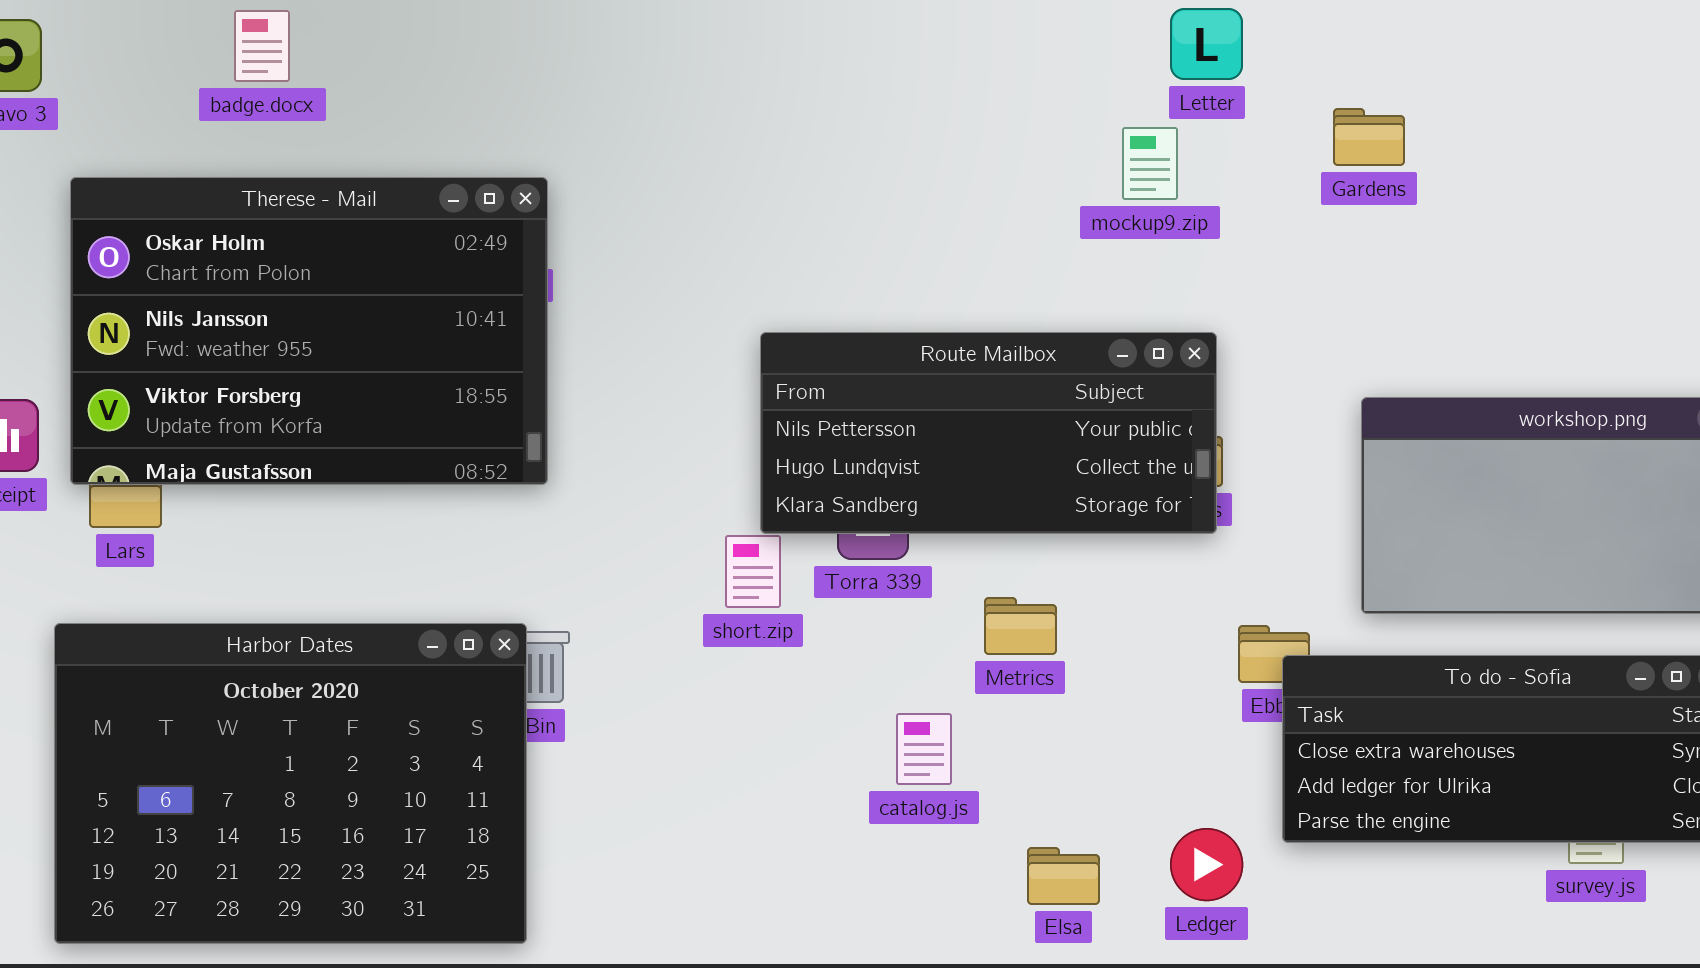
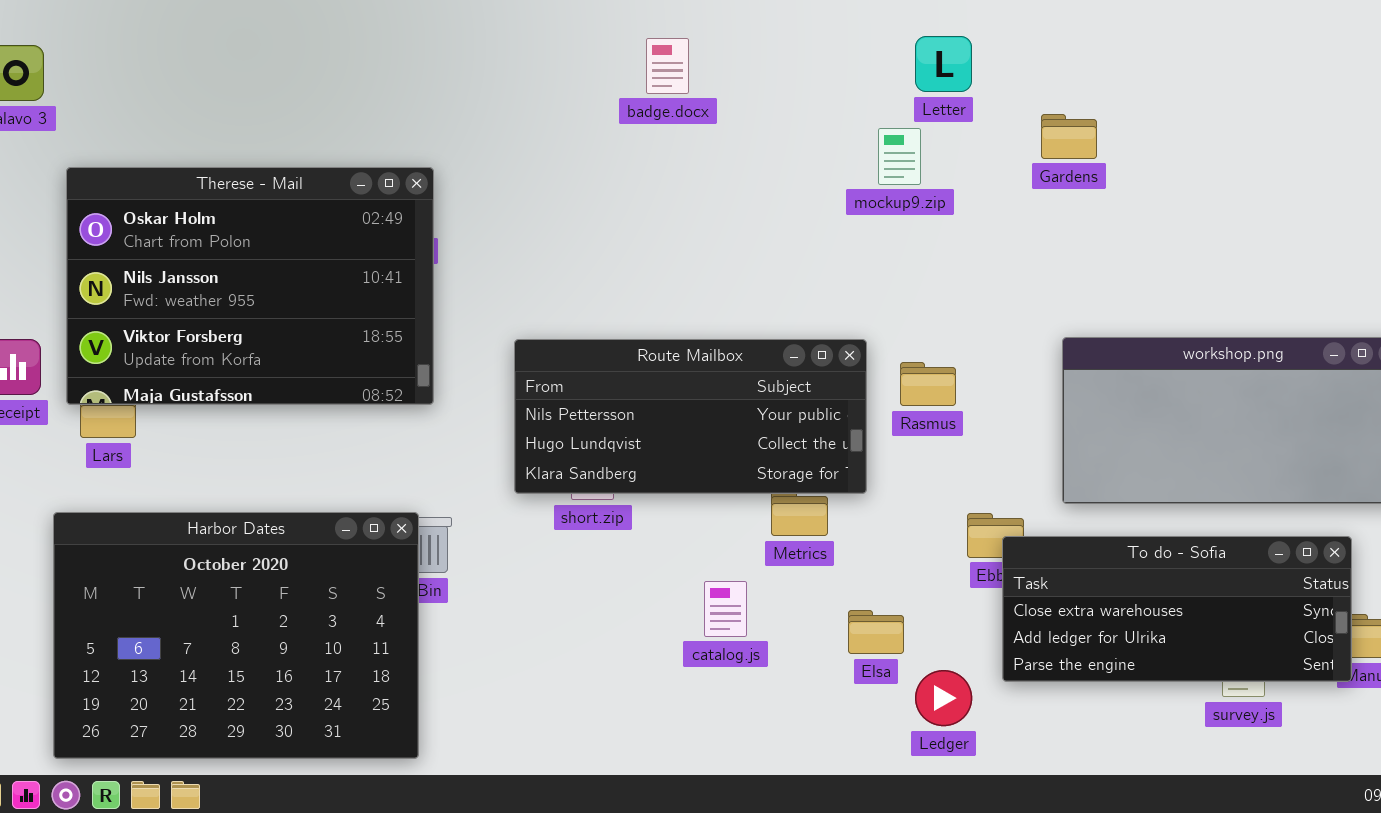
badge.docx: [234,10,290,82] -> [646,38,689,94], moved
Route Mailbox: [760,332,1217,534] -> [514,339,867,494], moved
Elsa: [1027,847,1100,905] -> [848,610,904,654], moved

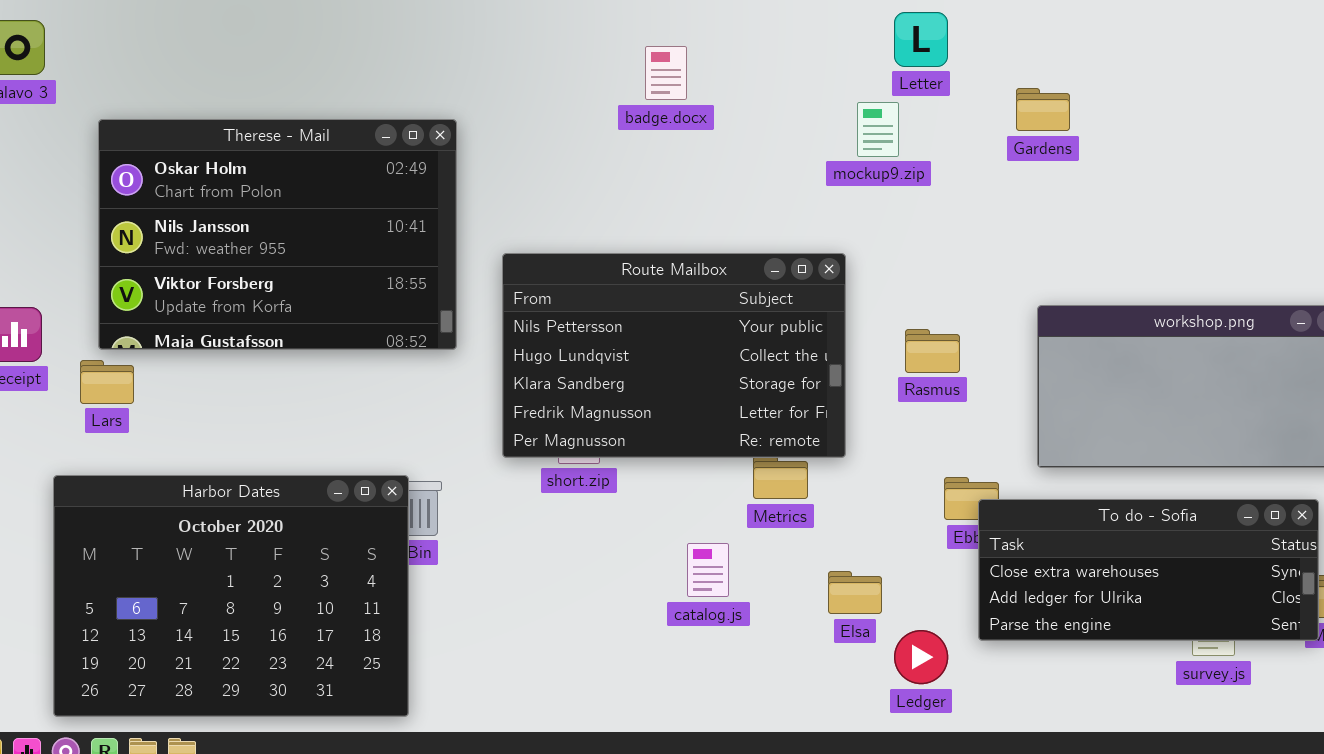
badge.docx: [646,38,689,94] -> [645,46,687,100], moved
Therese - Mail: [66,167,434,405] -> [98,119,457,350], moved
Route Mailbox: [514,339,867,494] -> [502,253,846,458], resized
Rasmus: [900,362,956,406] -> [905,329,960,373], moved

